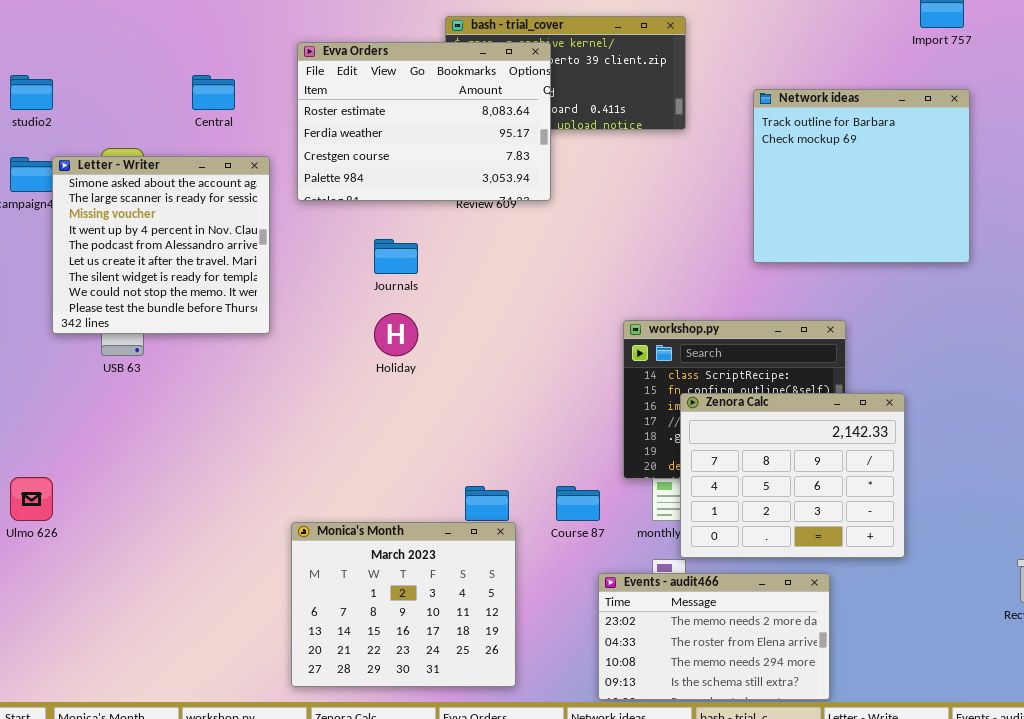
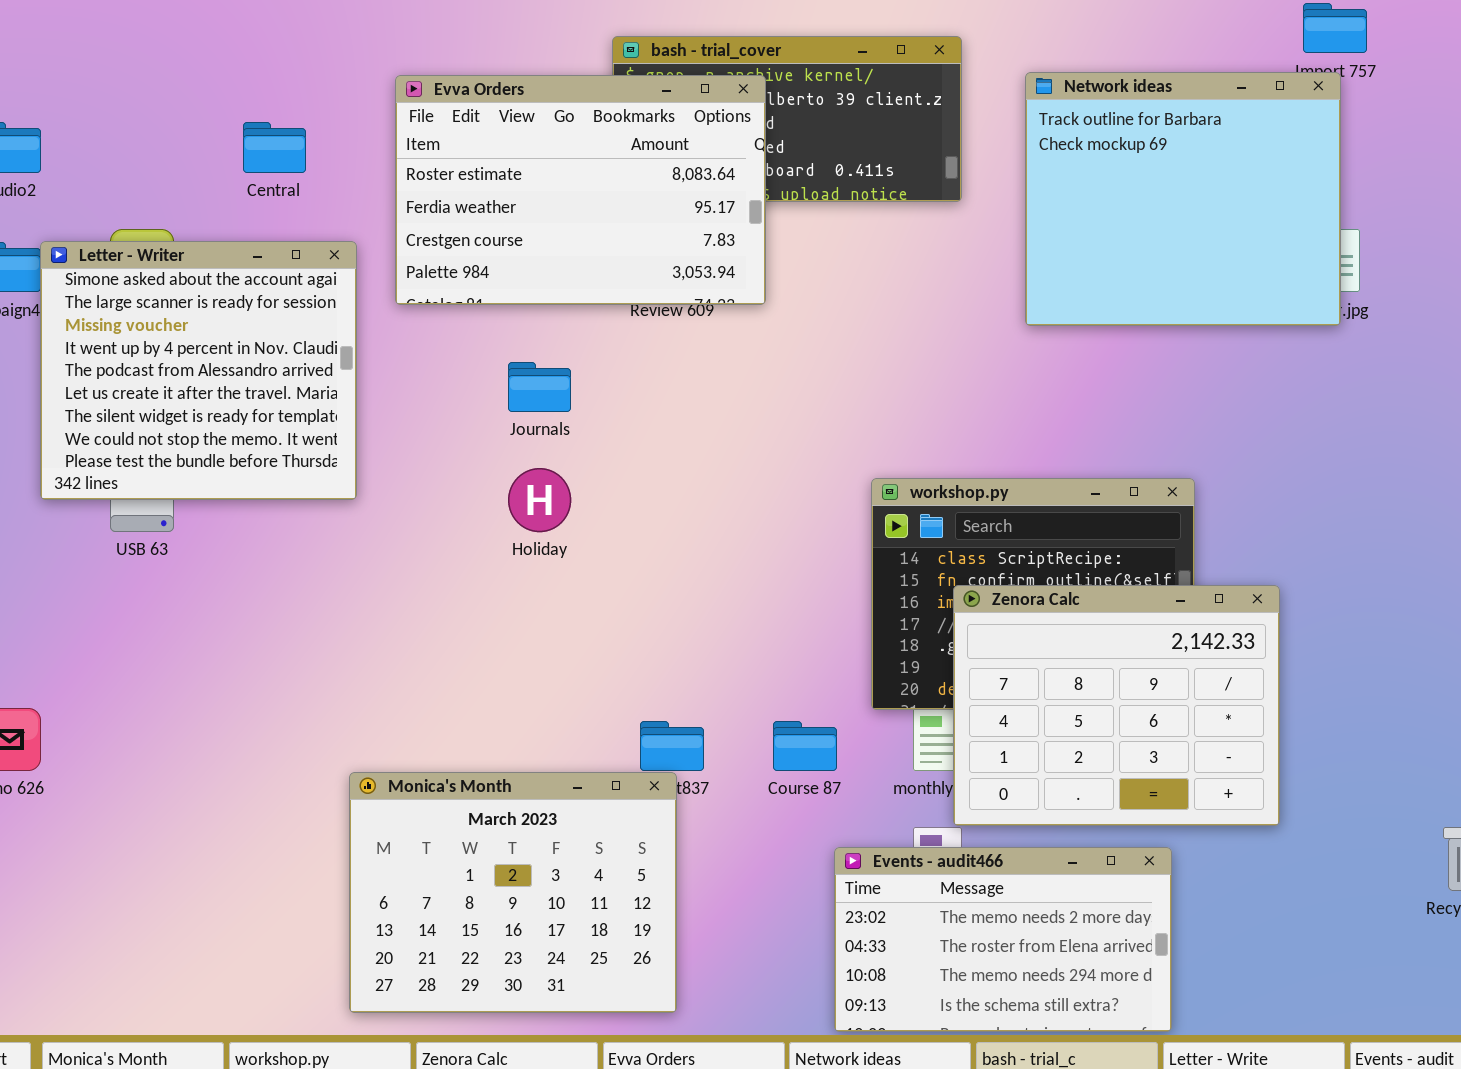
Network ideas: [753,89,970,263] -> [1025,72,1341,326], moved
Monica's Month: [291,522,516,687] -> [349,772,677,1013], moved

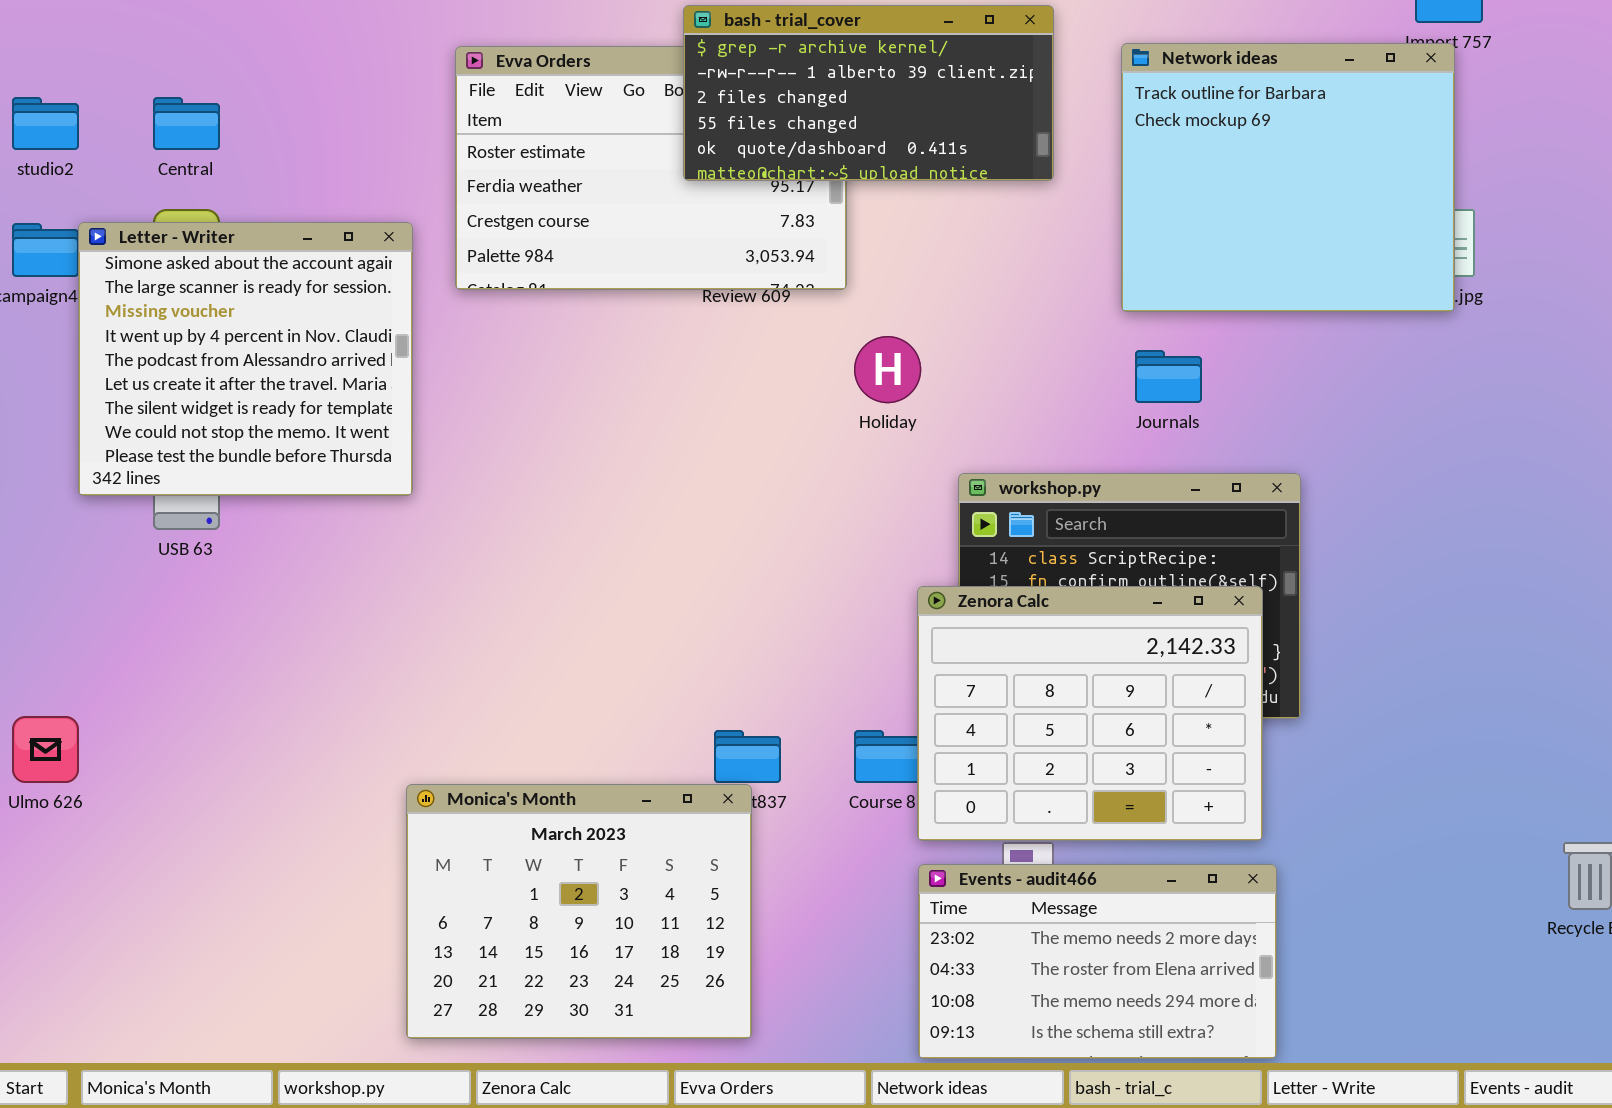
bash - trial_cover: [612,36,962,202] -> [683,5,1054,181], raised
Central: [243,122,306,173] -> [153,97,220,150], moved
Journals: [508,362,571,412] -> [1135,350,1202,403], moved
Holiday: [508,468,571,532] -> [854,336,921,403], moved
Zenora Calc: [953,585,1280,826] -> [917,586,1263,841], moved

